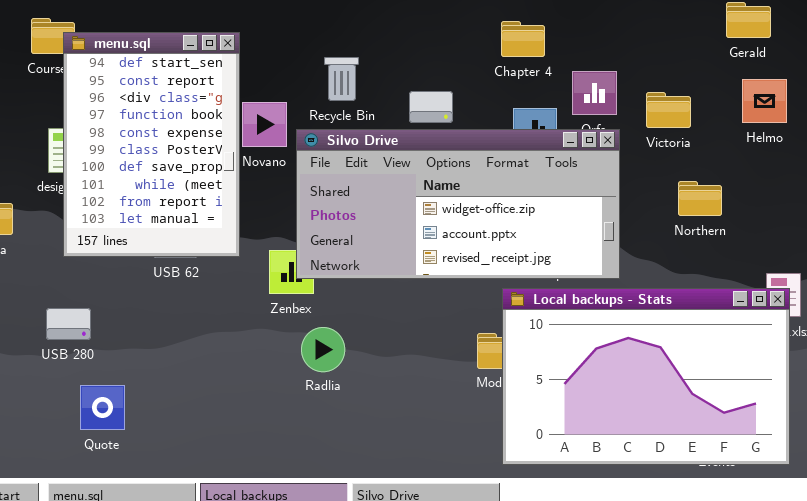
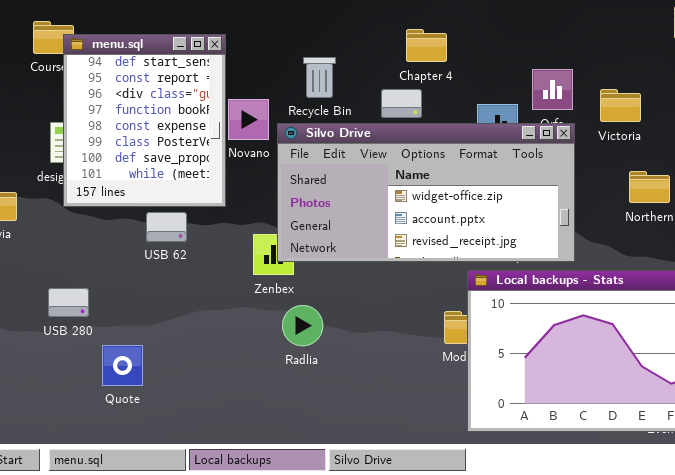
Chapter 4: [501,21,545,57] -> [406,29,447,62], moved
menu.sql: [63,32,240,257] -> [63,34,226,207], resized
Quote: [80,385,125,430] -> [102,345,143,386], moved

